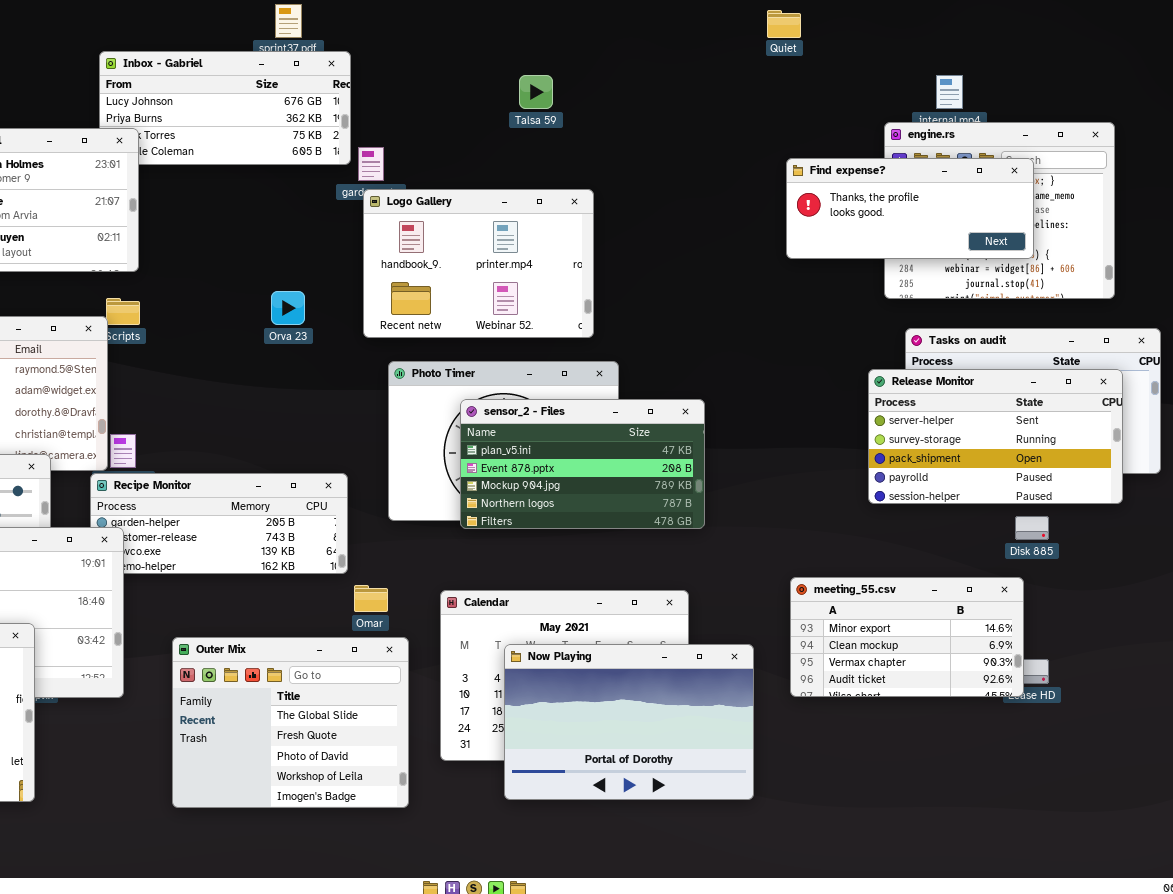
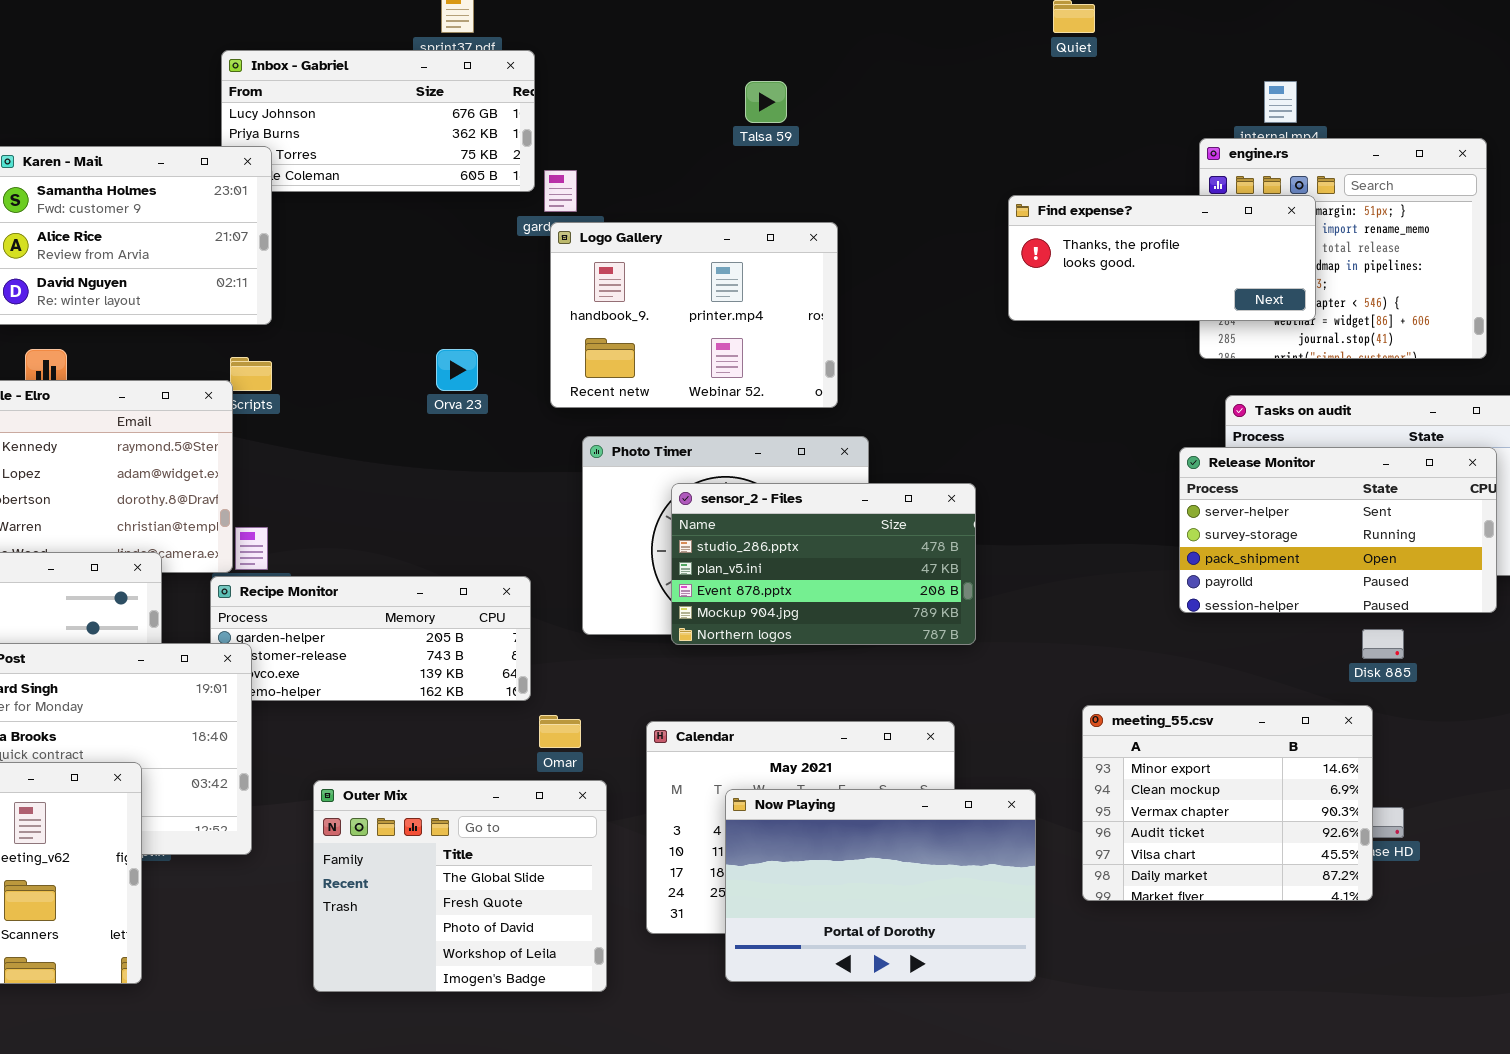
Find expense?: [786,158,1034,259] -> [1008,195,1316,321], moved
sensor_2 - Files: [460,399,705,529] -> [671,483,976,645], scrolled up 1 row
meeting_55.csv: [790,577,1024,697] -> [1082,705,1373,901], resized

